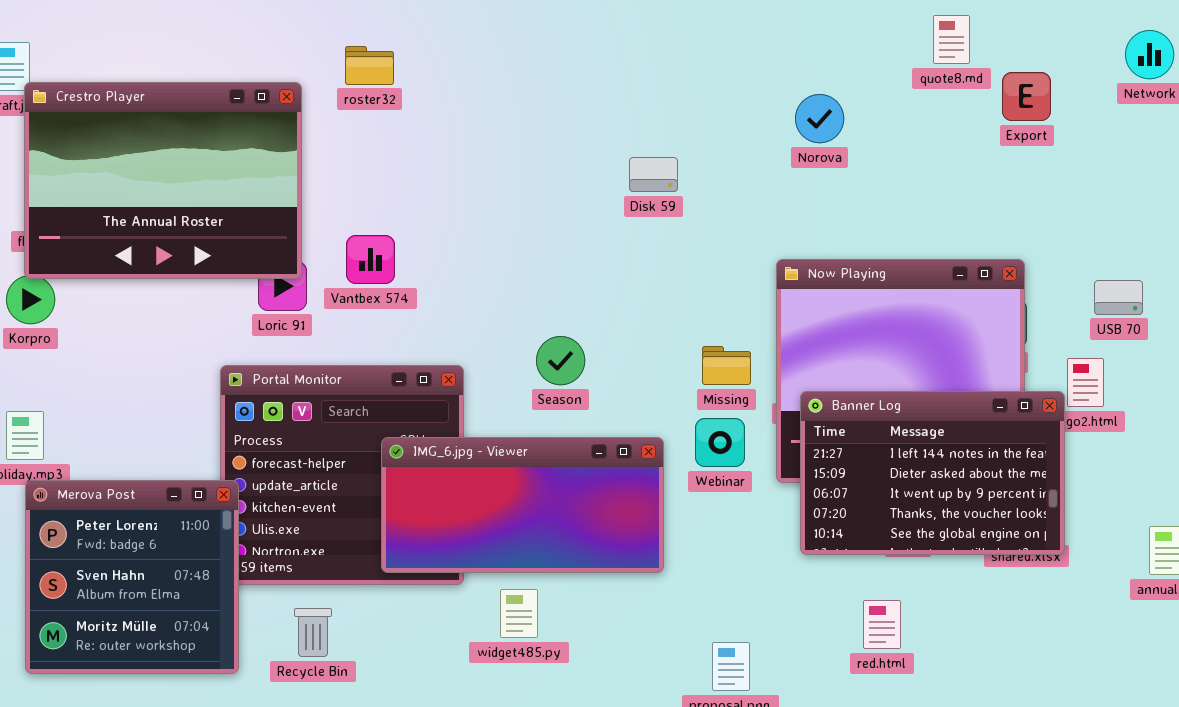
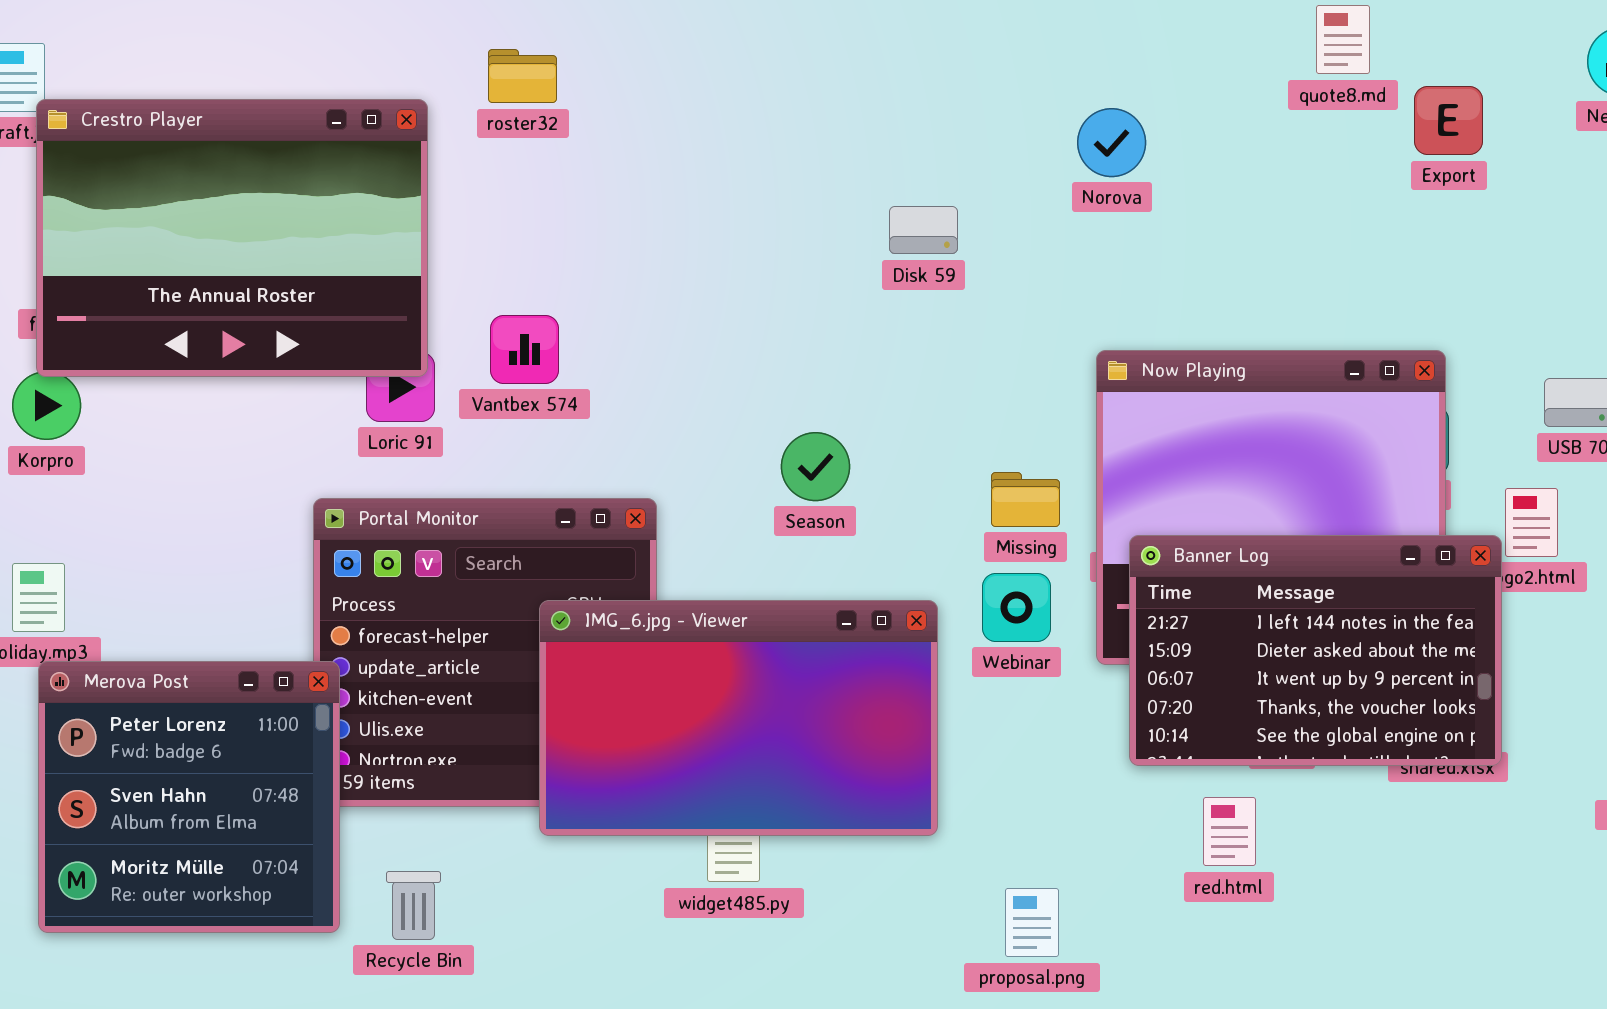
Norova: [795,94,844,143] -> [1077,108,1146,177], moved
Season: [536,336,585,385] -> [781,432,850,501], moved
IMG_6.jpg - Viewer: [381,437,664,573] -> [539,600,938,836], resized
red.html: [863,600,901,649] -> [1203,797,1256,866], moved
Recycle Bin: [294,608,332,657] -> [386,871,441,940], moved

